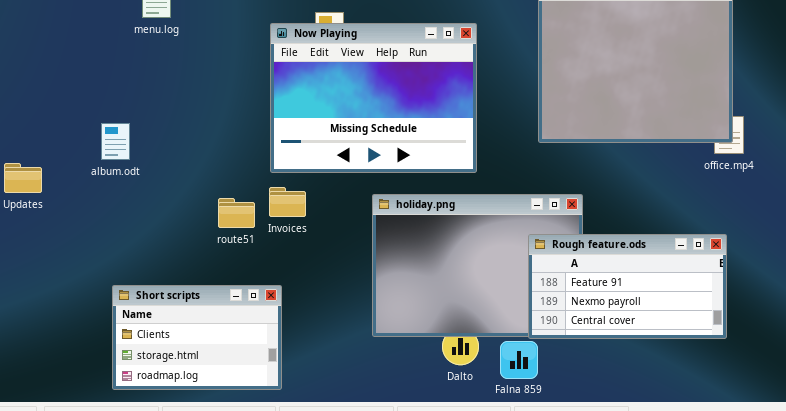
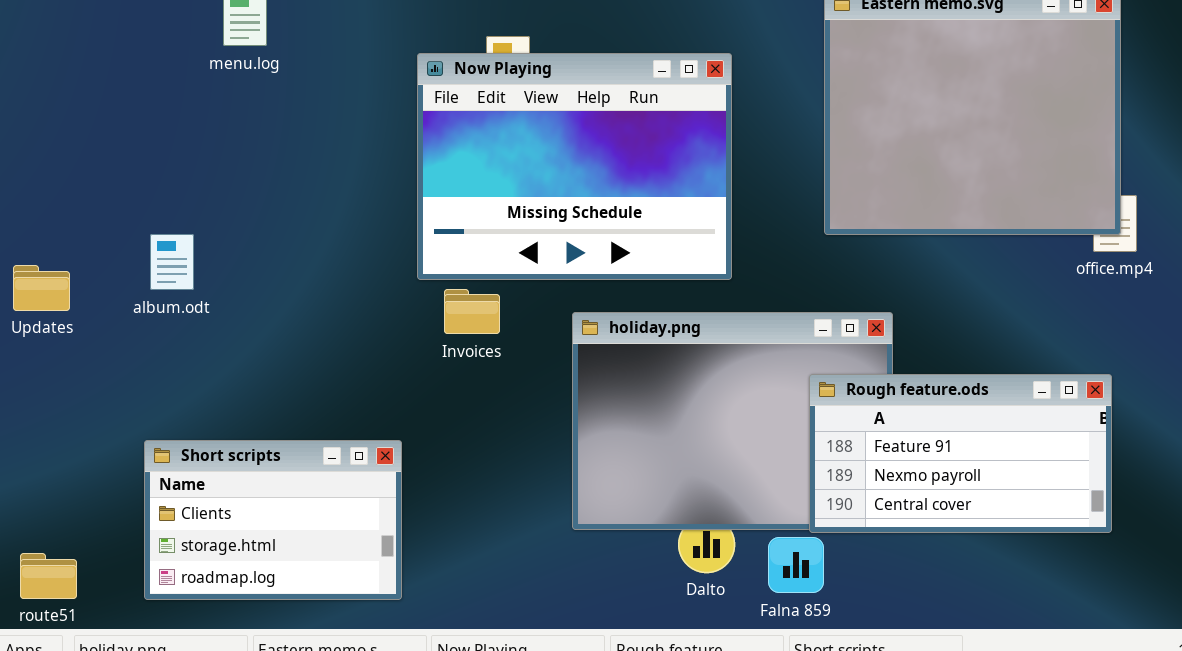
album.odt: [101,123,130,160] -> [150,234,194,290], moved
Invoices: [269,187,306,217] -> [444,289,500,334], moved
route51: [218,198,255,228] -> [20,553,77,599], moved
Short scripts: [112,285,282,390] -> [144,440,402,600], moved

